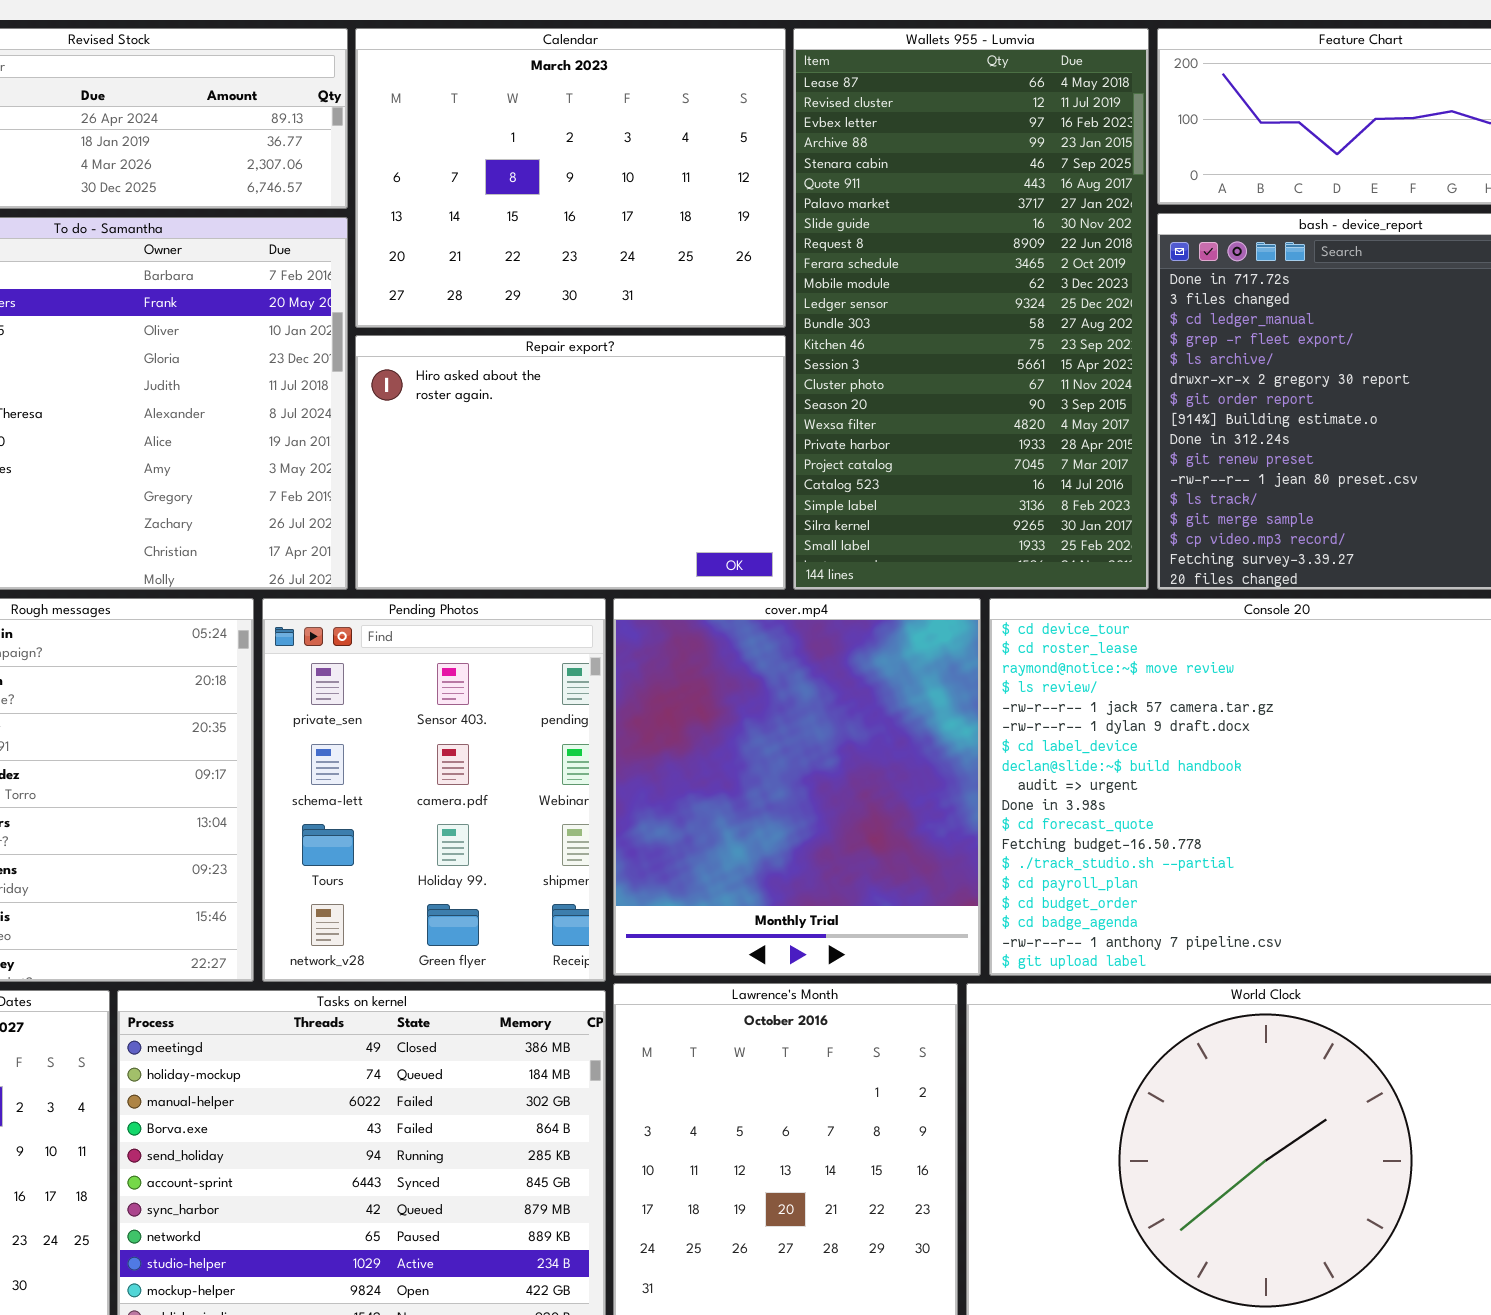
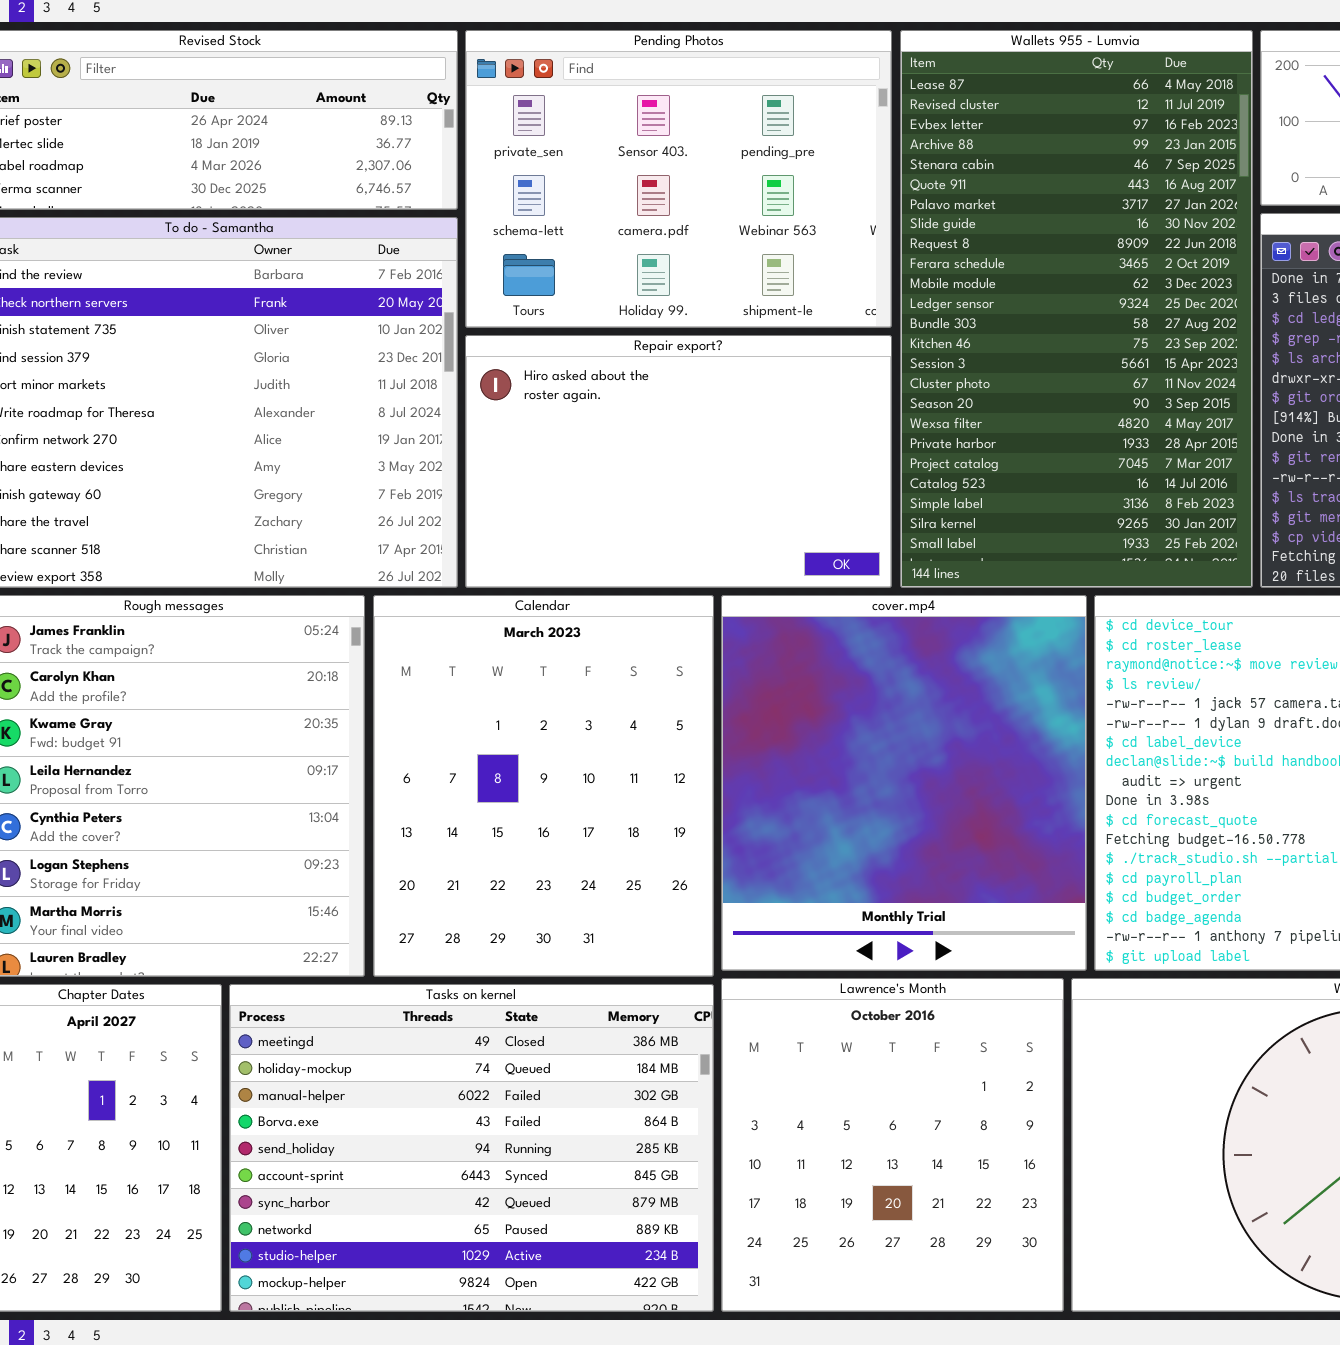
Calendar: [355,28,786,328] -> [373,595,714,977], moved, resized
Pending Photos: [262,598,606,982] -> [465,30,892,328], moved, resized

